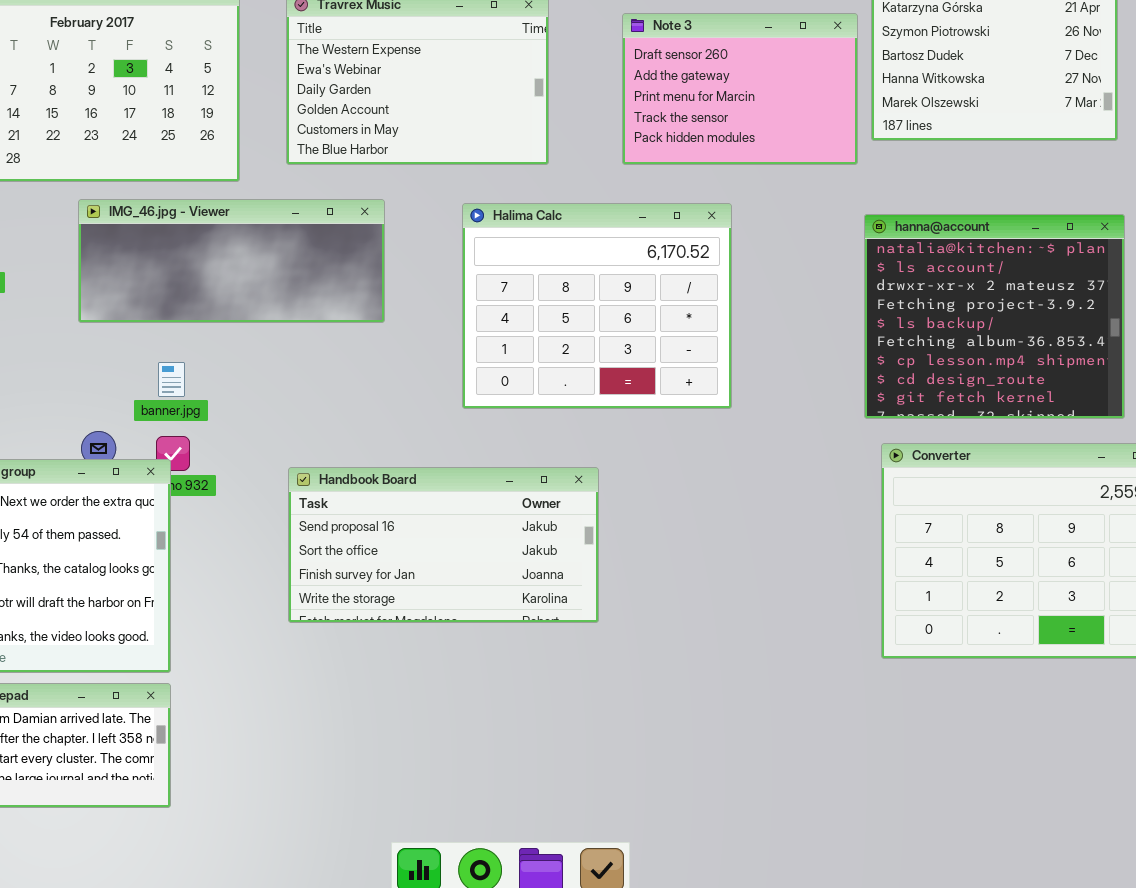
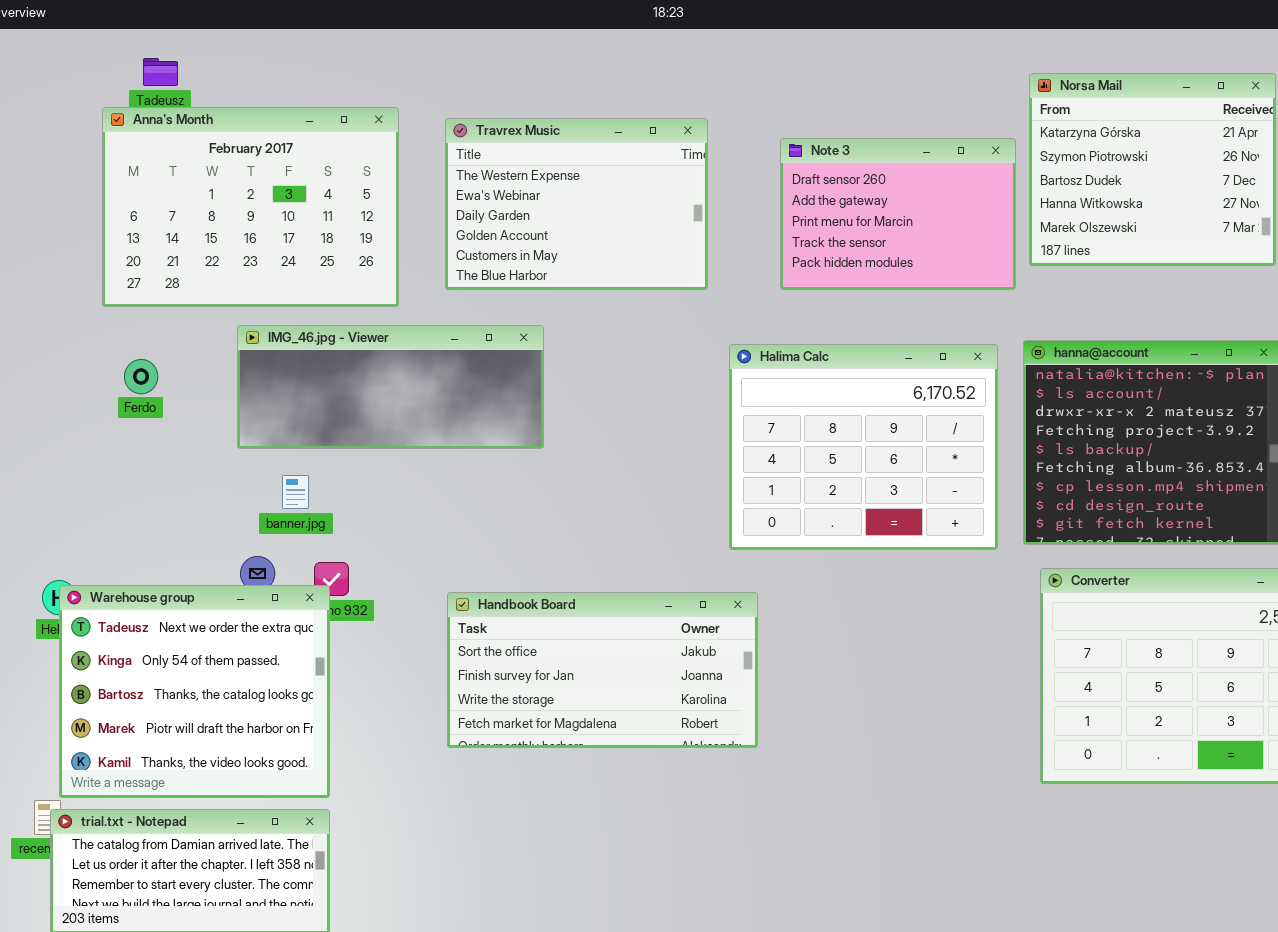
Halima Calc: [462,203,732,409] -> [729,344,998,550], moved
banner.jpg: [158,362,185,397] -> [282,475,309,509], moved
Handbook Board: [288,467,599,623] -> [447,592,758,748], scrolled down 1 row

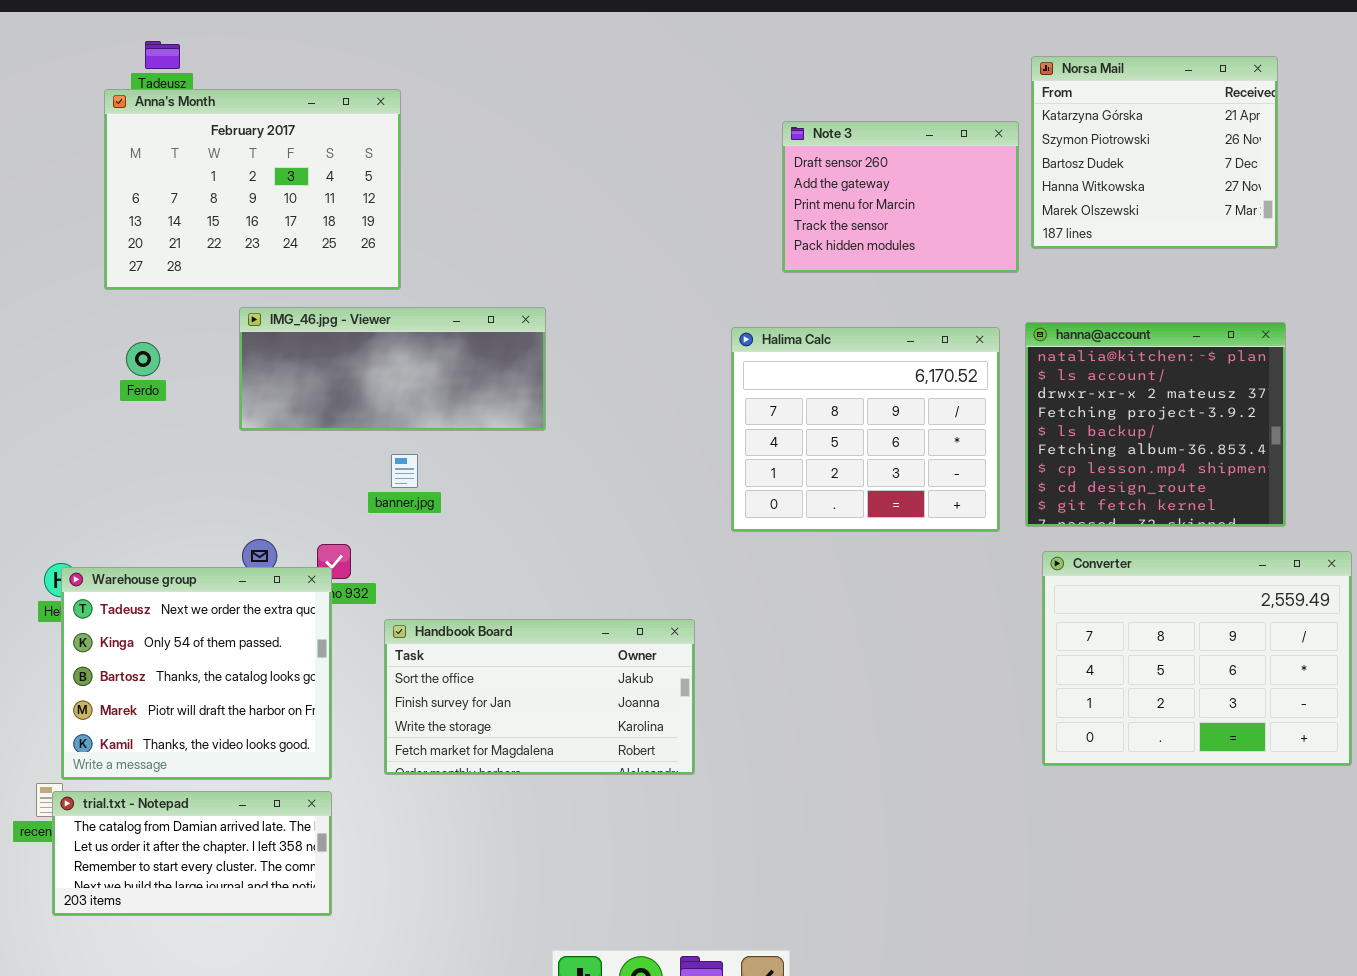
Travrex Music: [445,118,708,290] -> none, closed
banner.jpg: [282,475,309,509] -> [391,454,418,488], moved
Handbook Board: [447,592,758,748] -> [384,619,695,775], moved

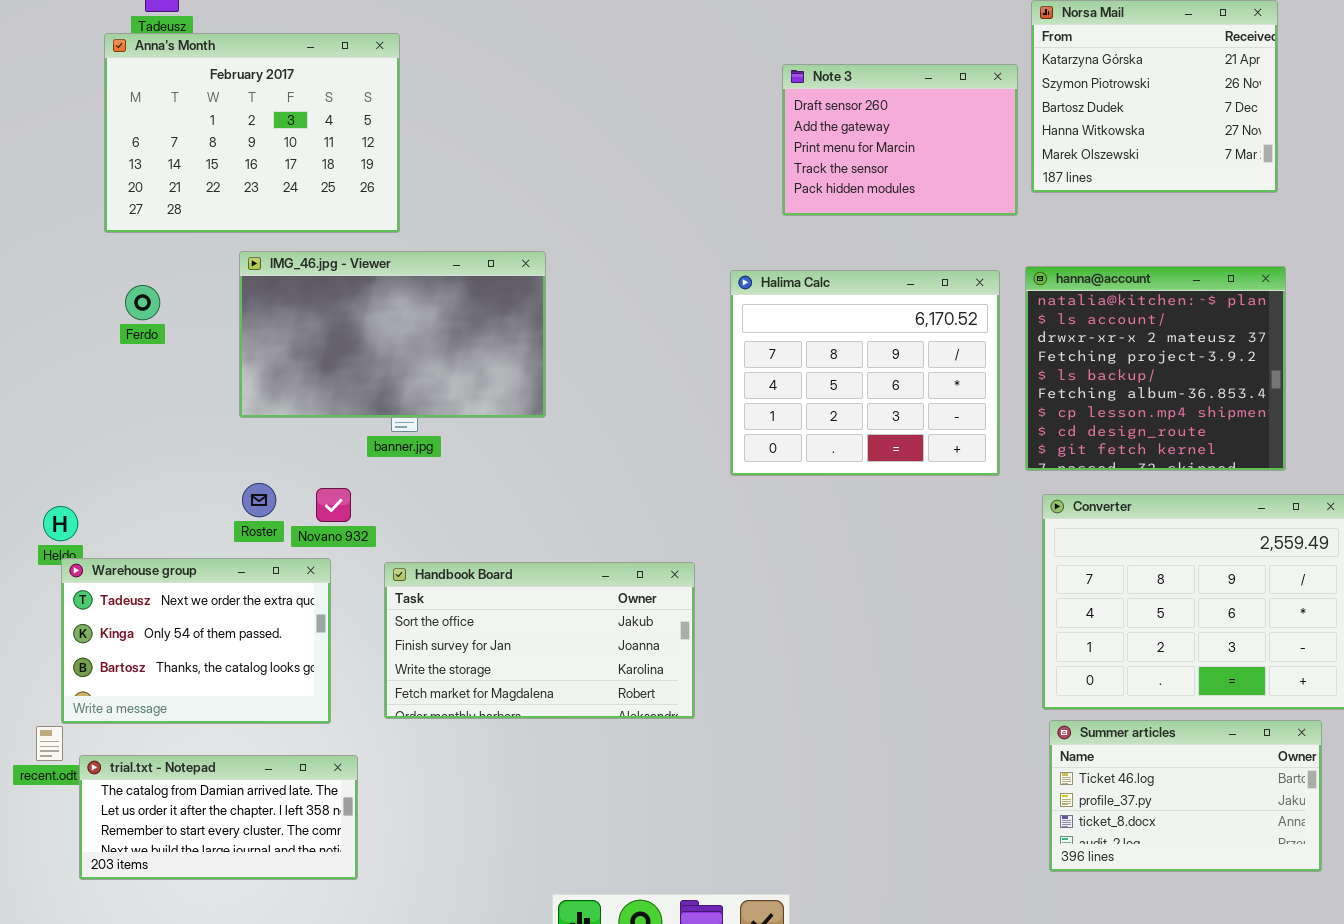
IMG_46.jpg - Viewer: [239,307,546,431] -> [239,251,546,418], resized
Warehouse group: [61,567,332,780] -> [61,558,331,724], resized
Summer articles: none -> [1049,720,1322,872], opened
trial.txt - Notepad: [52,791,332,916] -> [79,755,358,880], moved

